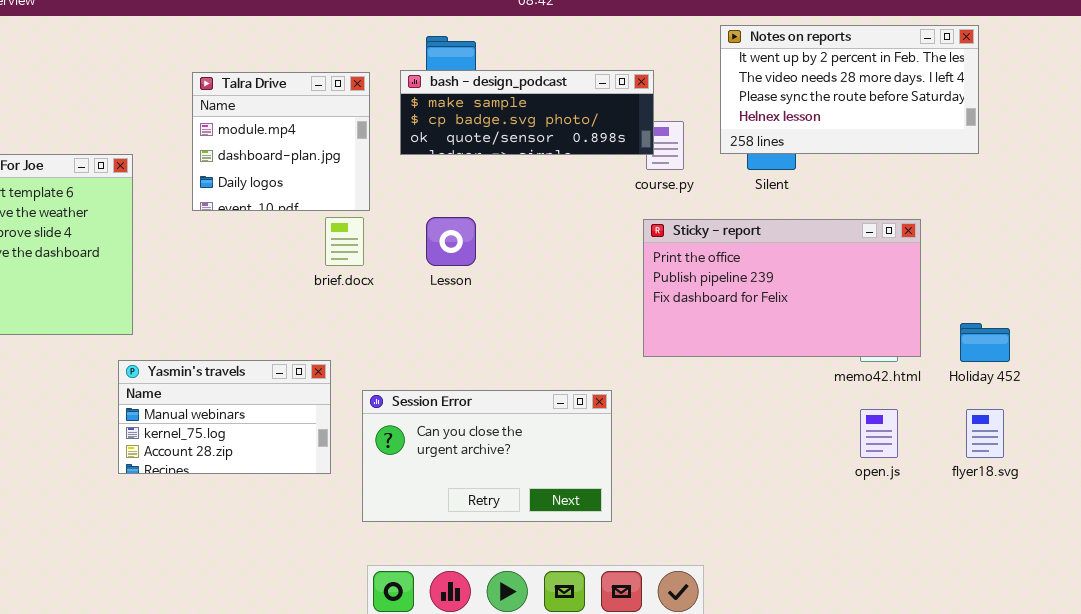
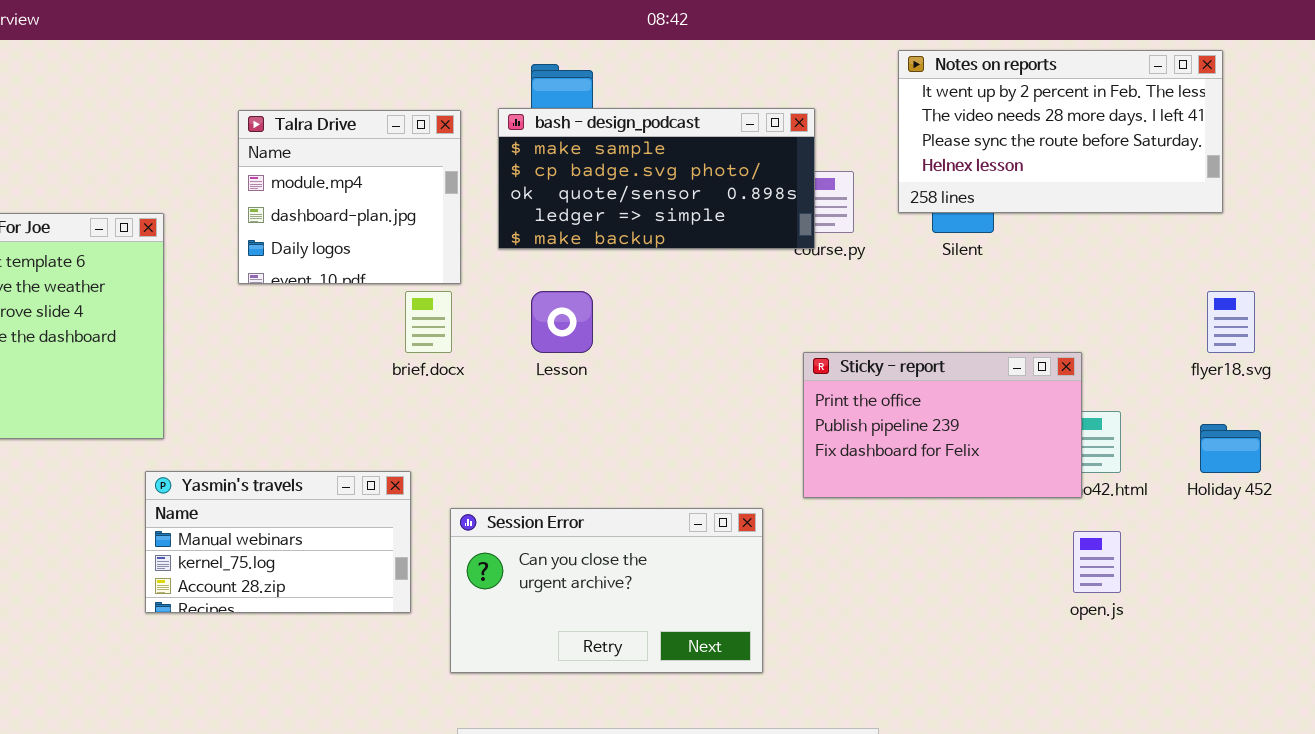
bash - design_podcast: [400,70,654,155] -> [498,108,815,249], resized
Sticky - report: [643,219,921,357] -> [803,352,1082,498], moved, resized
flyer18.svg: [966,409,1004,458] -> [1207,291,1255,353], moved

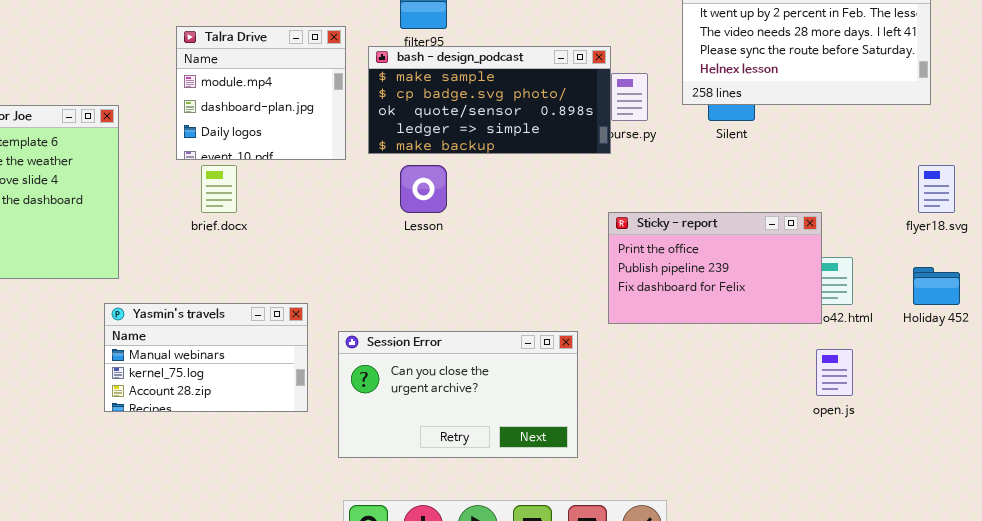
bash - design_podcast: [498,108,815,249] -> [368,46,611,154], moved
brief.docx: [405,291,452,353] -> [201,165,237,213], moved

